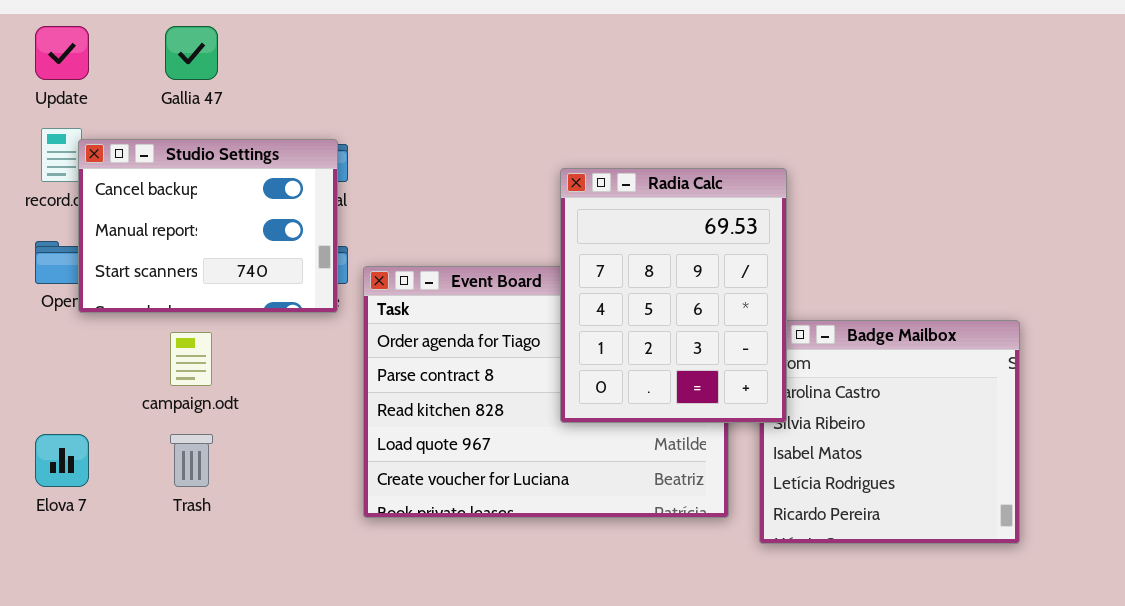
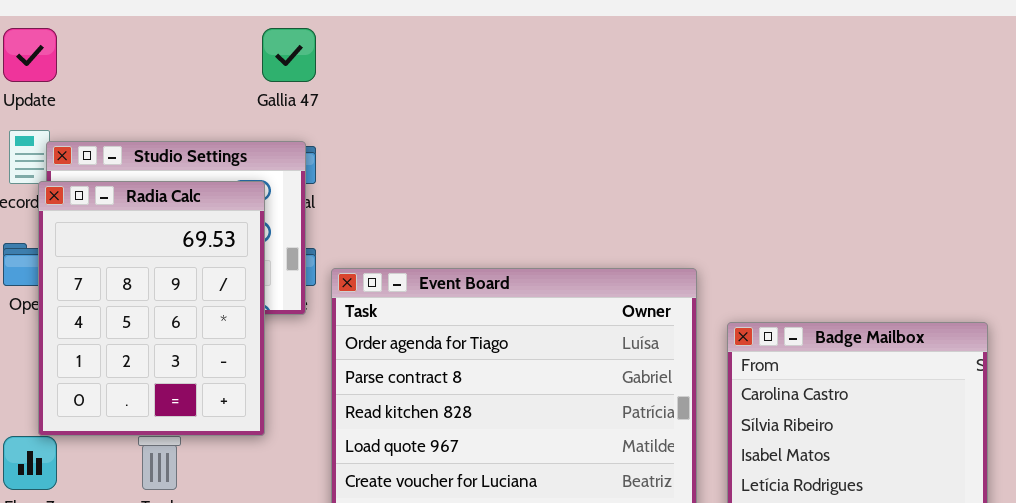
Gallia 47: [165,26,218,80] -> [262,28,316,82], moved
Radia Calc: [560,168,787,423] -> [38,181,265,436], moved

